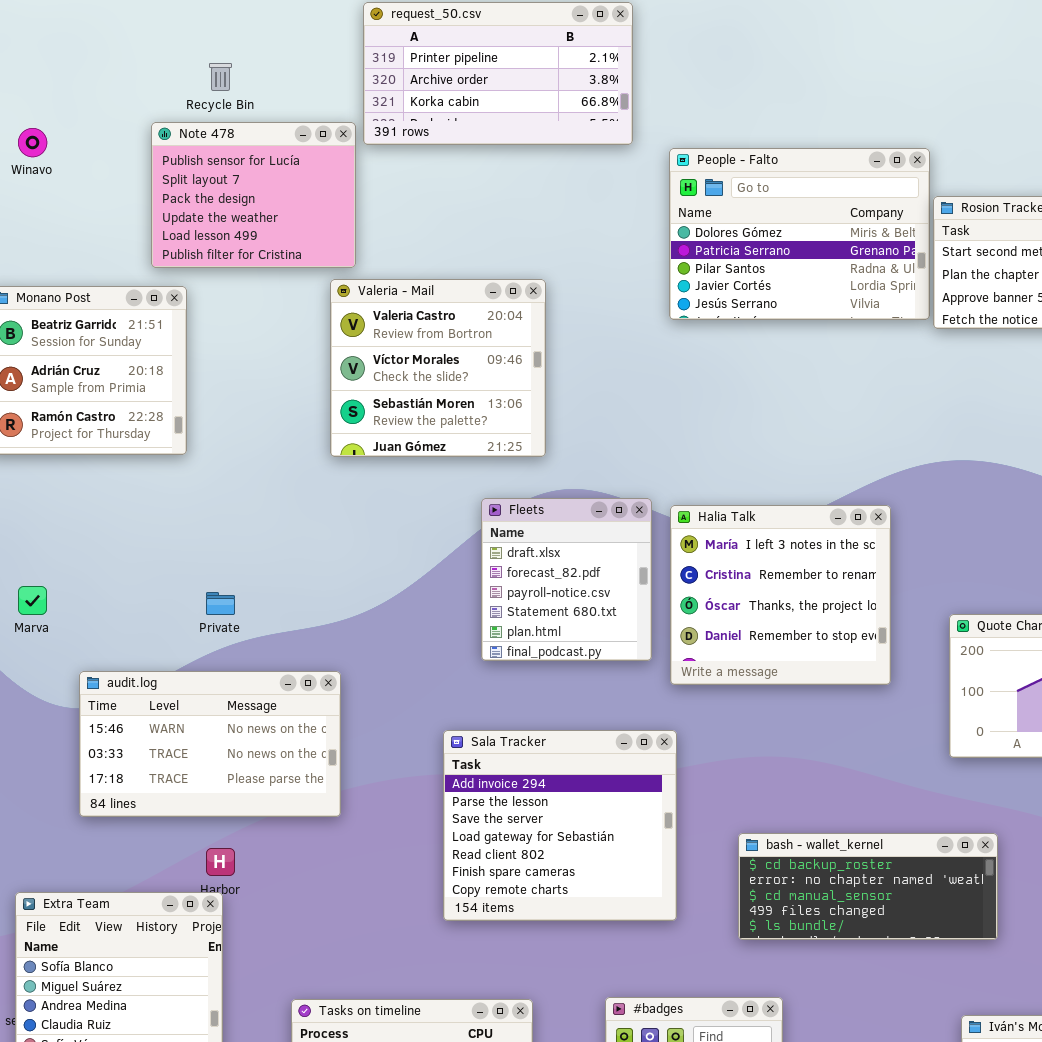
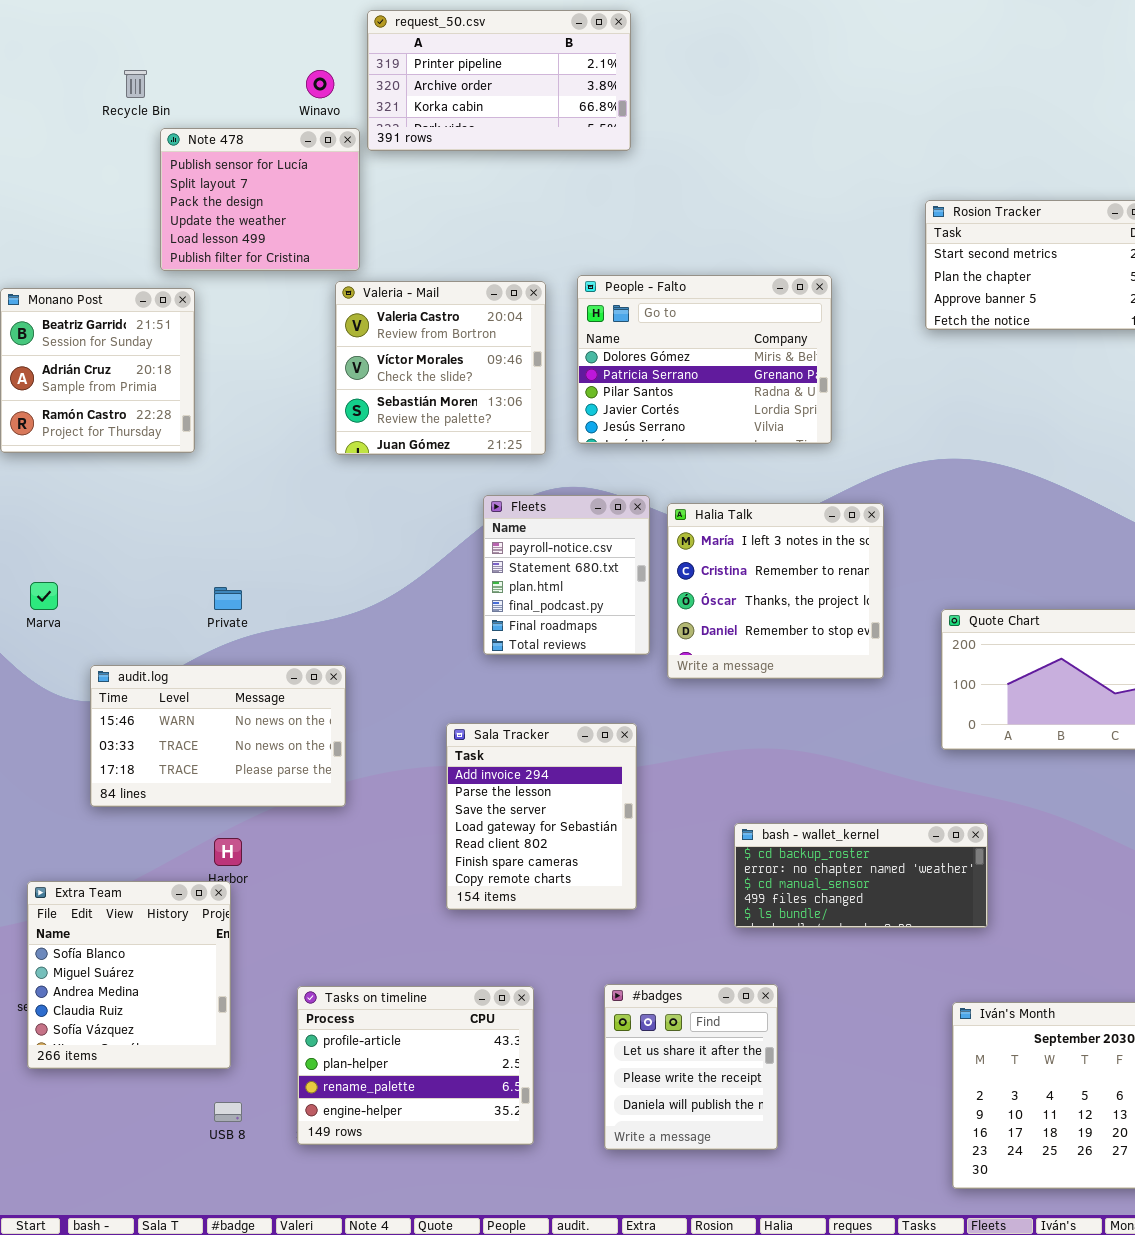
Recycle Bin: [209,63,232,91] -> [124,70,147,98], moved
Winavo: [18,128,47,157] -> [306,70,334,98], moved
People - Falto: [669,148,930,320] -> [577,275,832,444], moved
Fleets: [481,498,652,661] -> [483,495,650,655], scrolled down 2 rows
Sala Tracker: [443,730,677,921] -> [446,723,637,910], resized

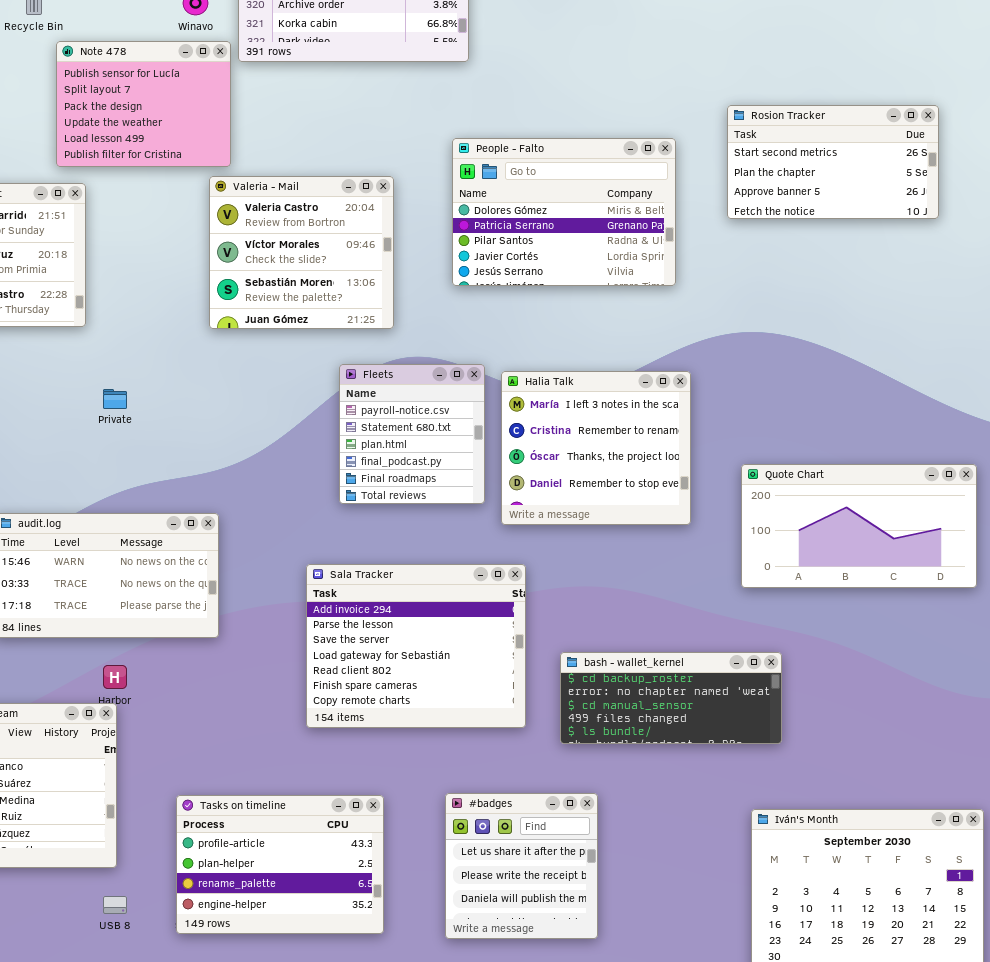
People - Falto: [577,275,832,444] -> [452,138,676,286], moved
Private: [214,587,242,610] -> [103,389,127,409], moved
Sala Tracker: [446,723,637,910] -> [306,564,526,728], resized

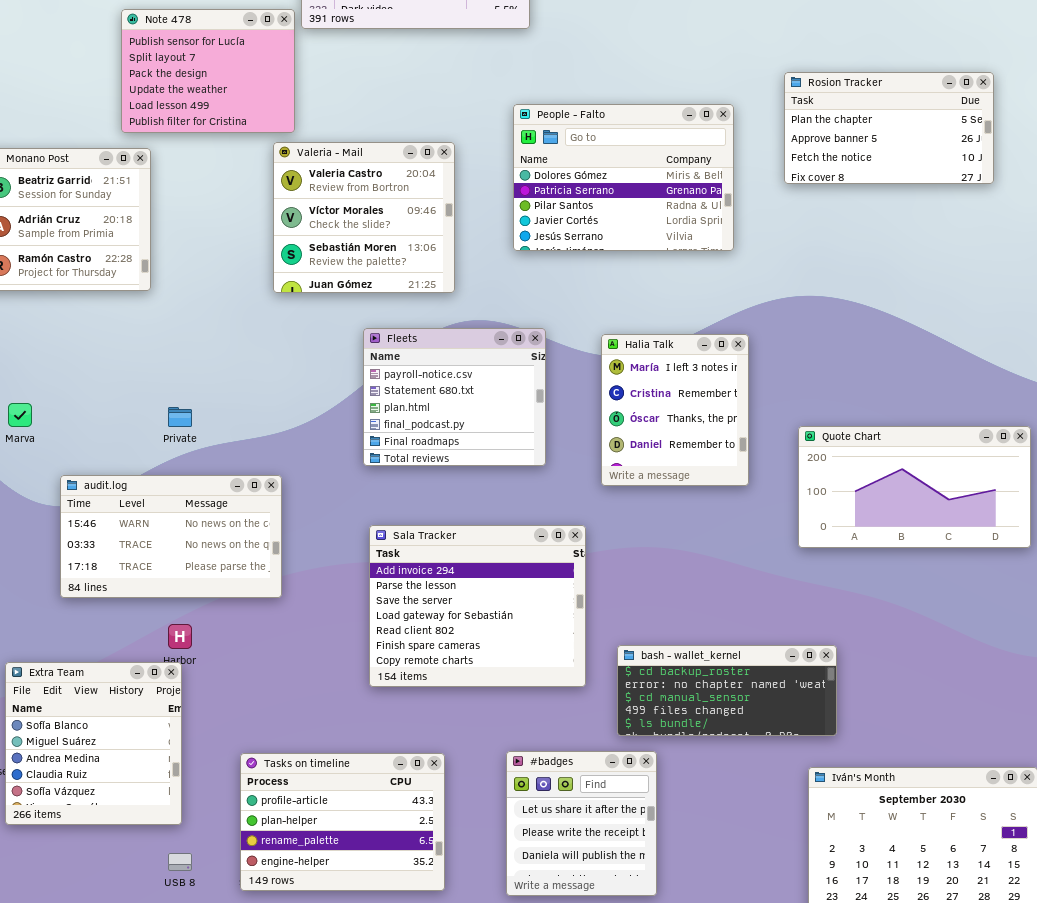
Rosion Tracker: [727,105,939,219] -> [784,72,994,184], scrolled down 1 row
Fleets: [339,364,485,504] -> [363,328,546,466], resized
Halia Talk: [501,371,691,525] -> [601,334,749,486], resized
Private: [103,389,127,409] -> [168,407,192,427], moved
bash - wallet_kernel: [560,652,782,744] -> [617,645,837,736], moved

